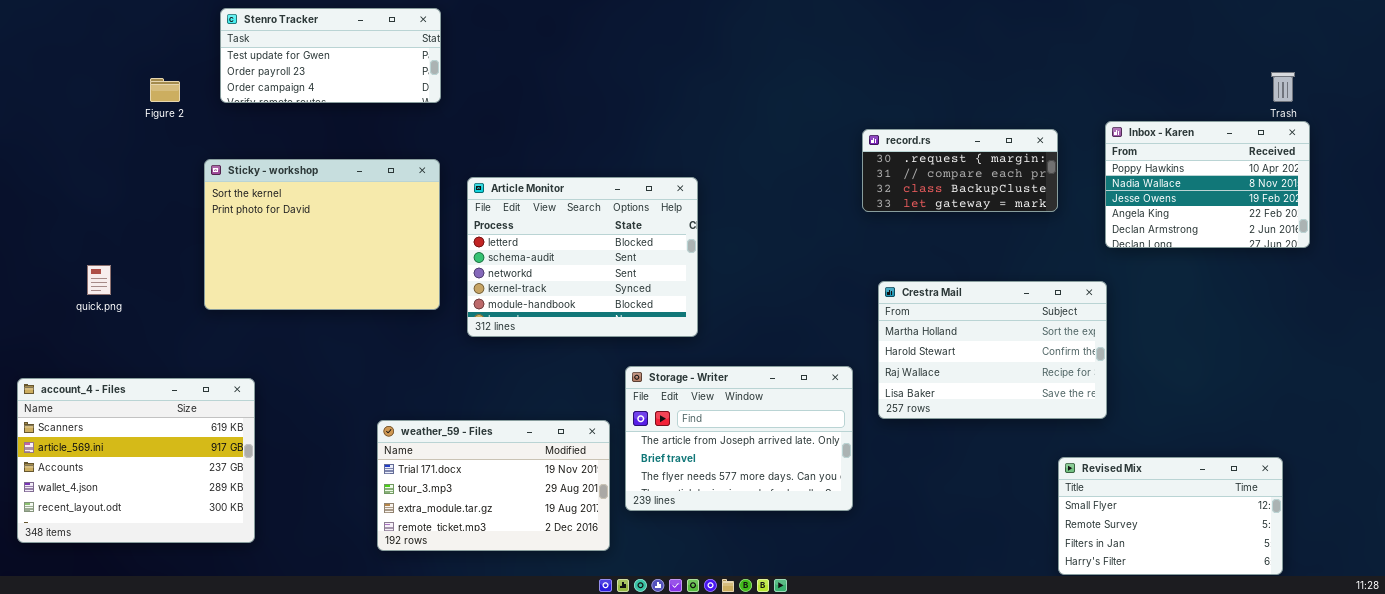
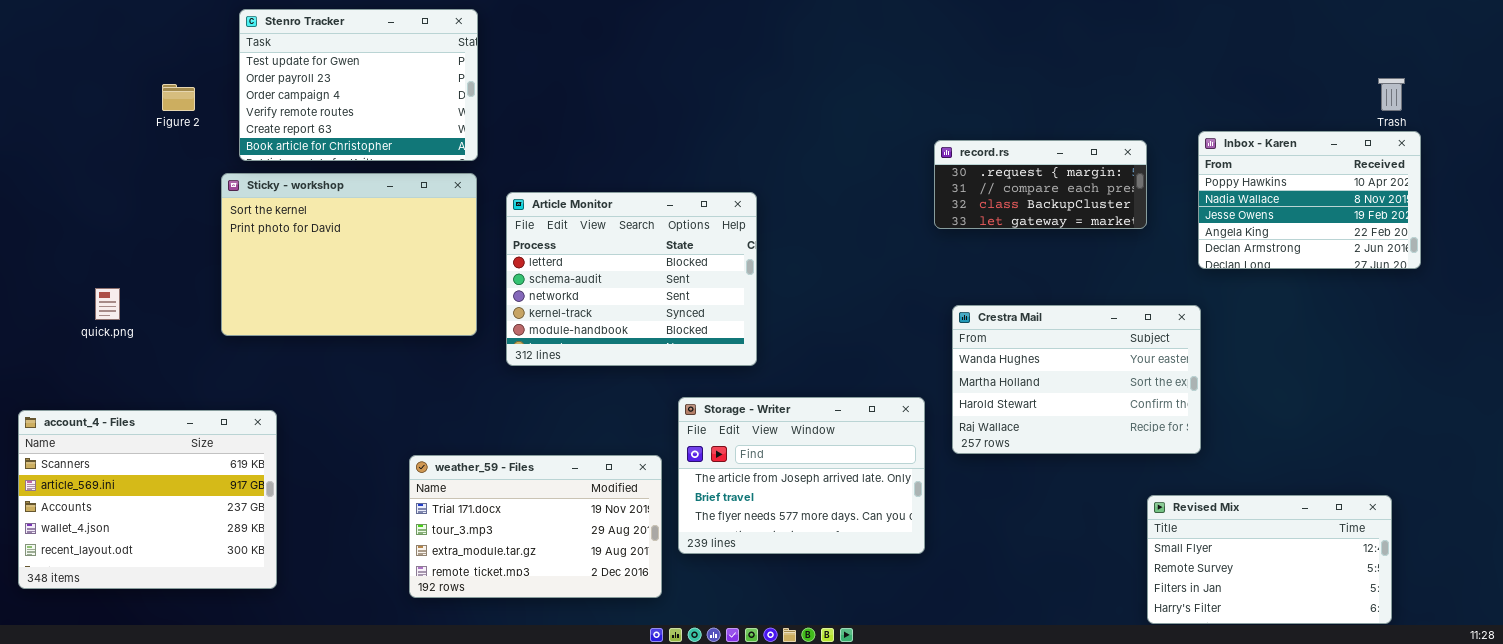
Stenro Tracker: [220,8,441,103] -> [239,9,478,161], resized
Crestra Mail: [878,281,1107,419] -> [952,305,1201,454], scrolled up 1 row

